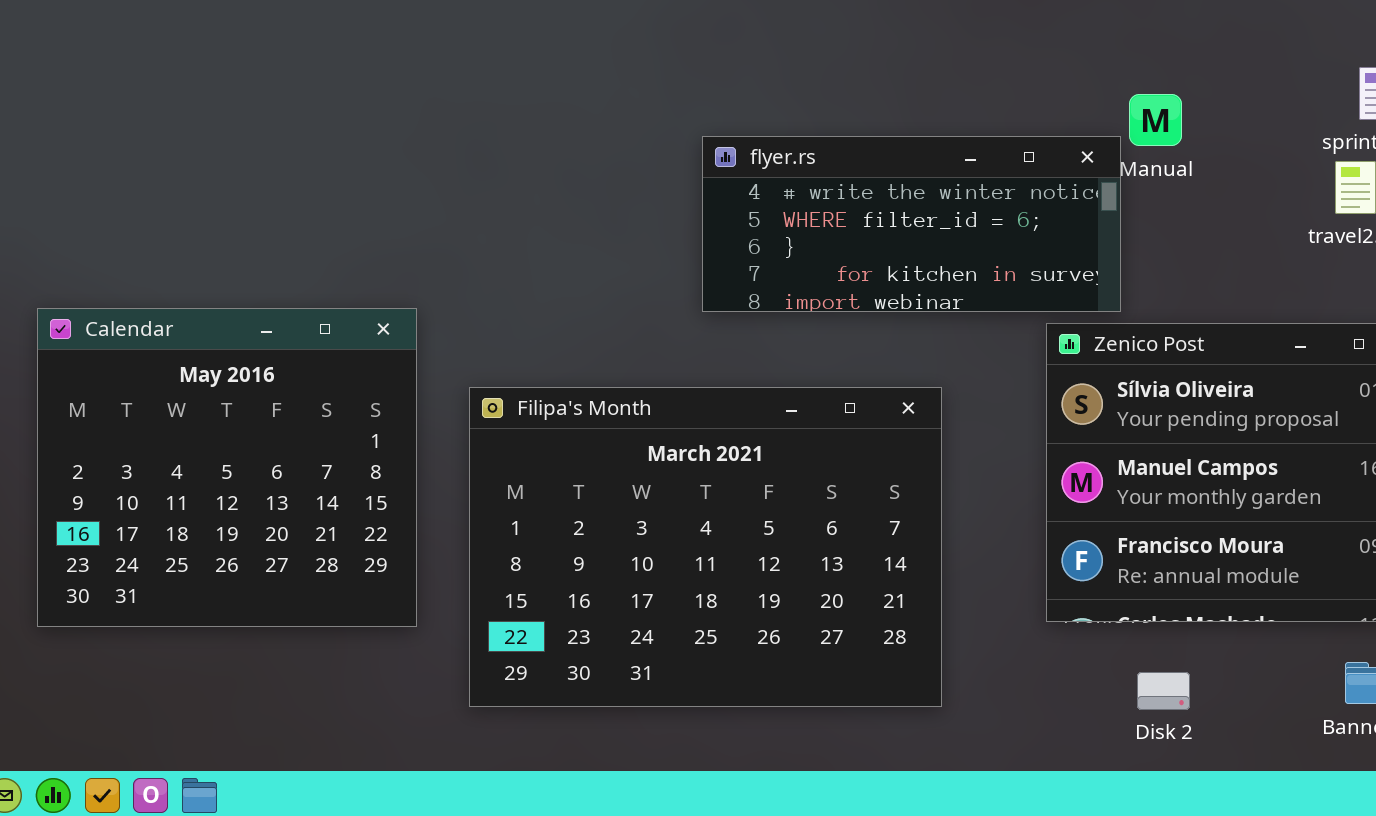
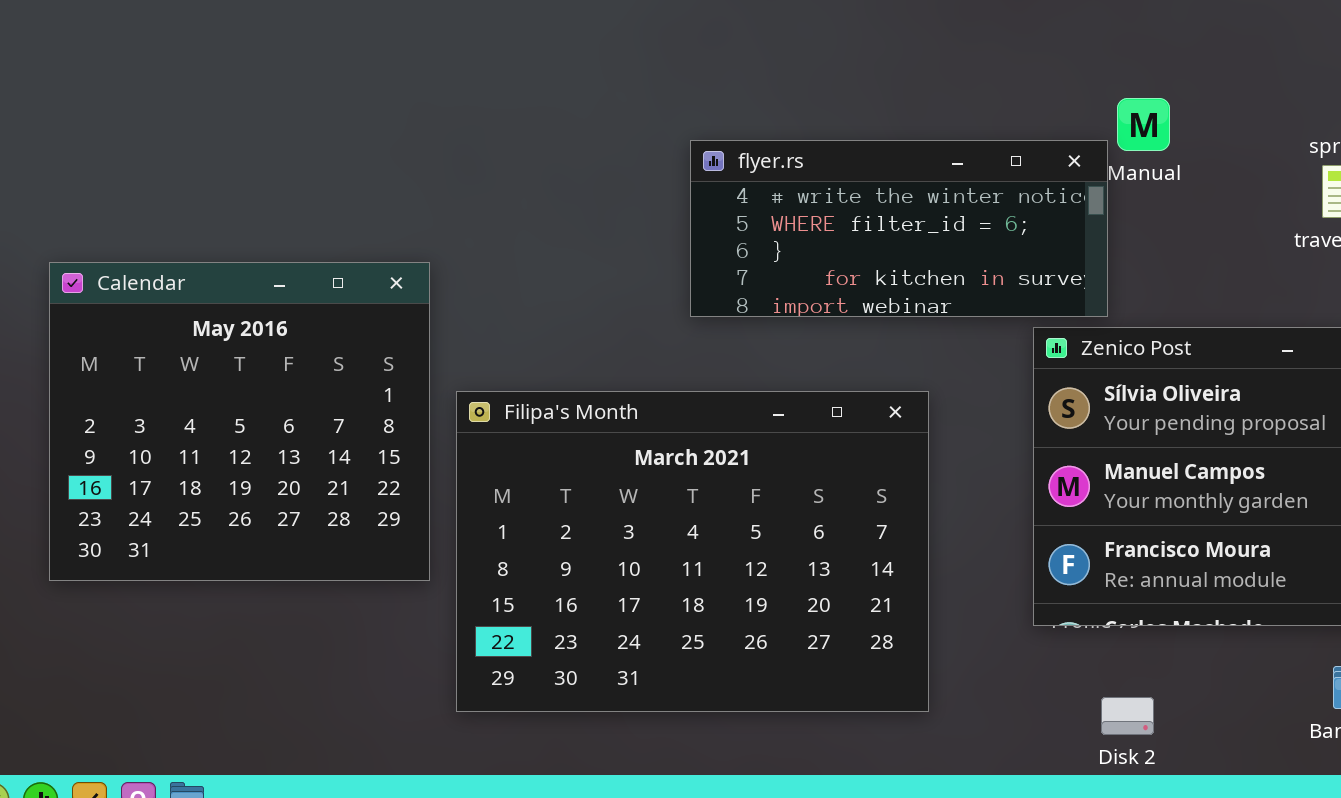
Calendar: [37,308,417,627] -> [49,262,430,581], moved
Disk 2: [1137,672,1190,710] -> [1101,697,1154,735], moved

